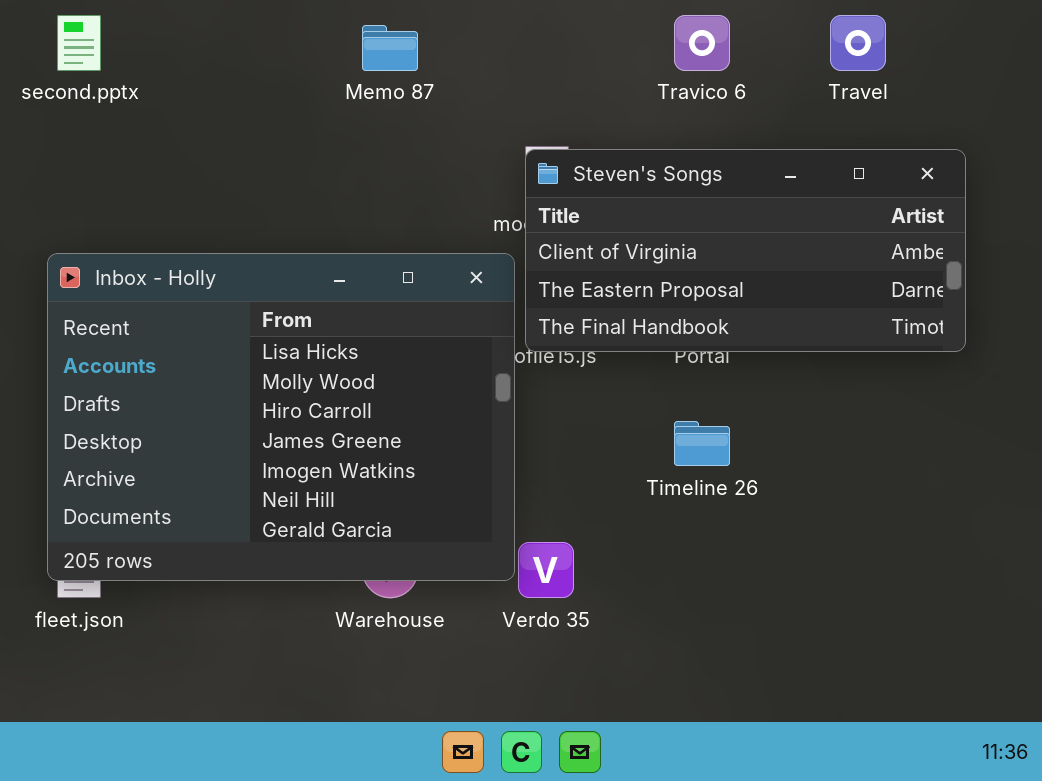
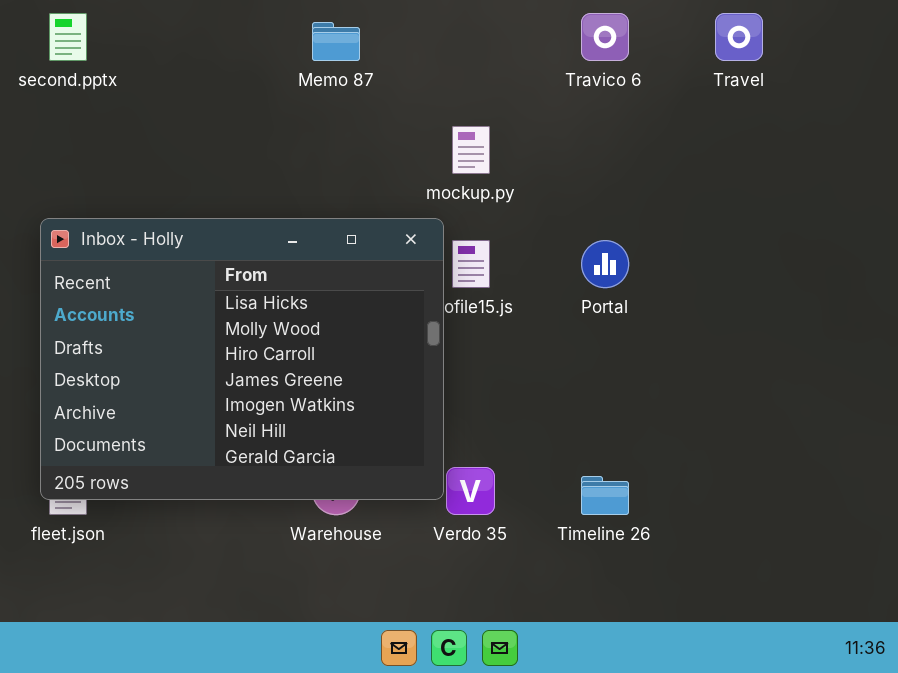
Steven's Songs: [525,149,966,352] -> none, closed
Timeline 26: [674,421,730,466] -> [581,476,629,515], moved

